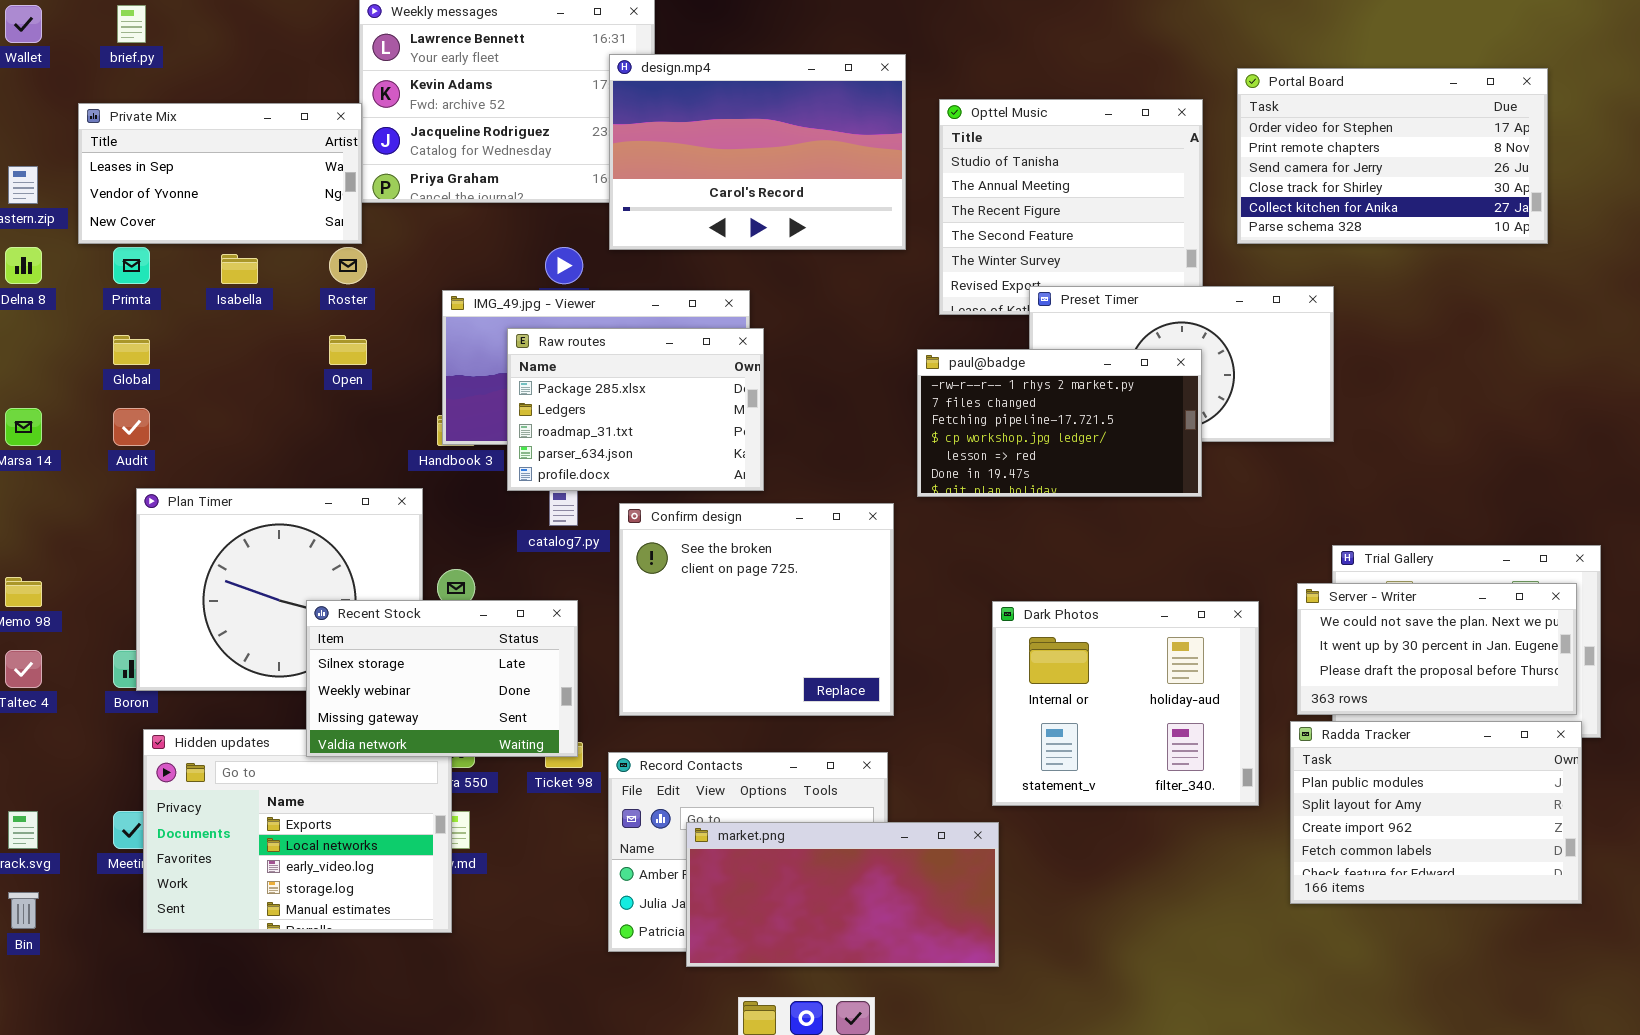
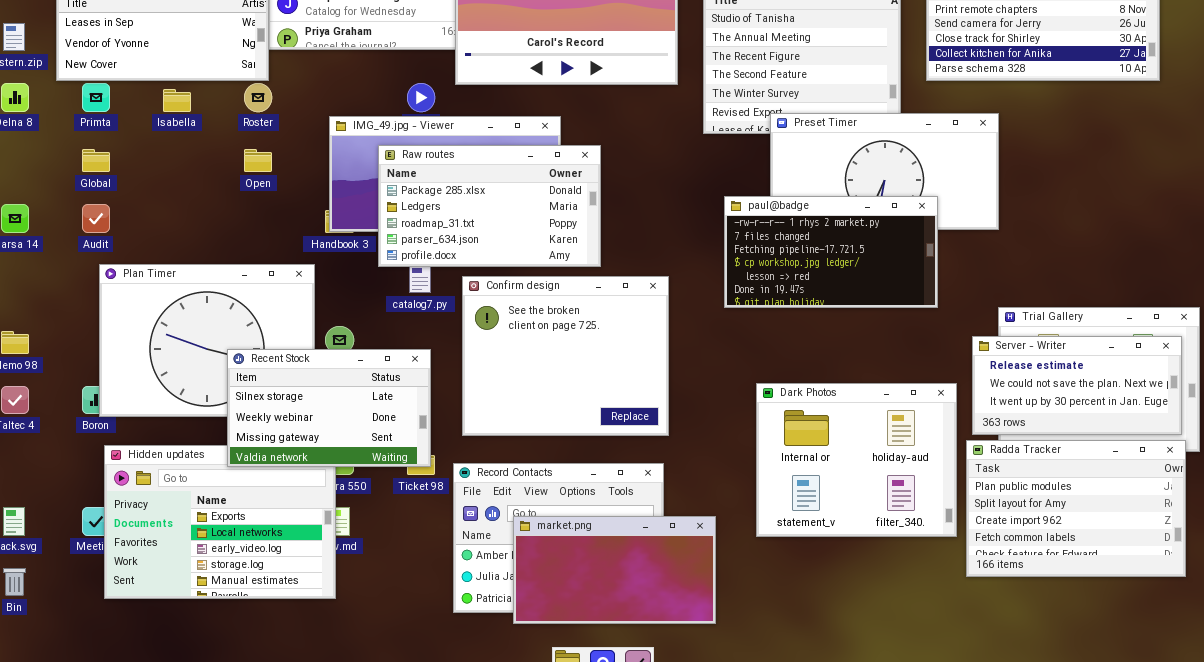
Raw routes: [507,328,764,491] -> [378,145,601,267], resized
paul@badge: [917,349,1202,497] -> [724,196,938,308], moved
Server - Writer: [1297,583,1577,715] -> [972,336,1182,435], scrolled up 1 row
Dark Photos: [992,601,1259,806] -> [756,383,957,537], moved
market.png: [686,822,999,967] -> [513,516,716,624], resized

